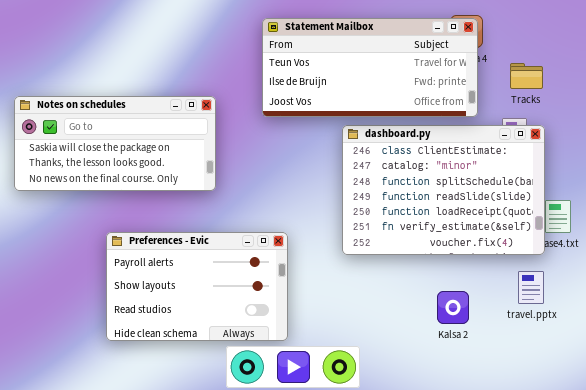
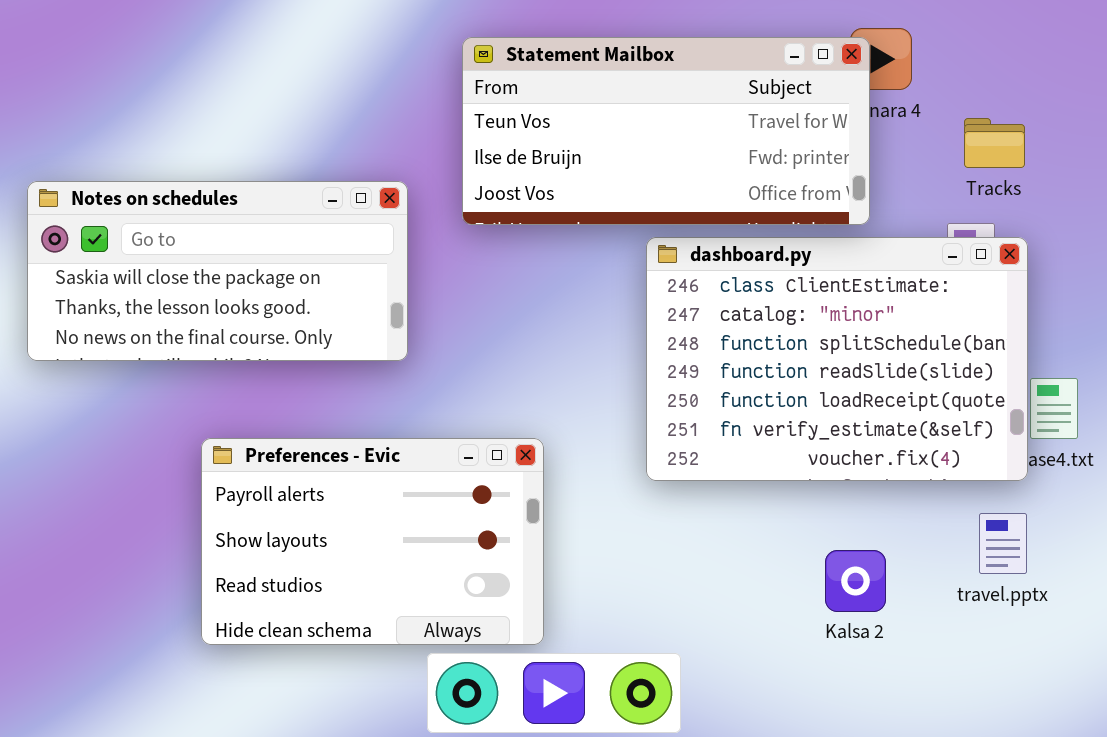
Statement Mailbox: [262,18,478,117] -> [462,37,870,225], moved

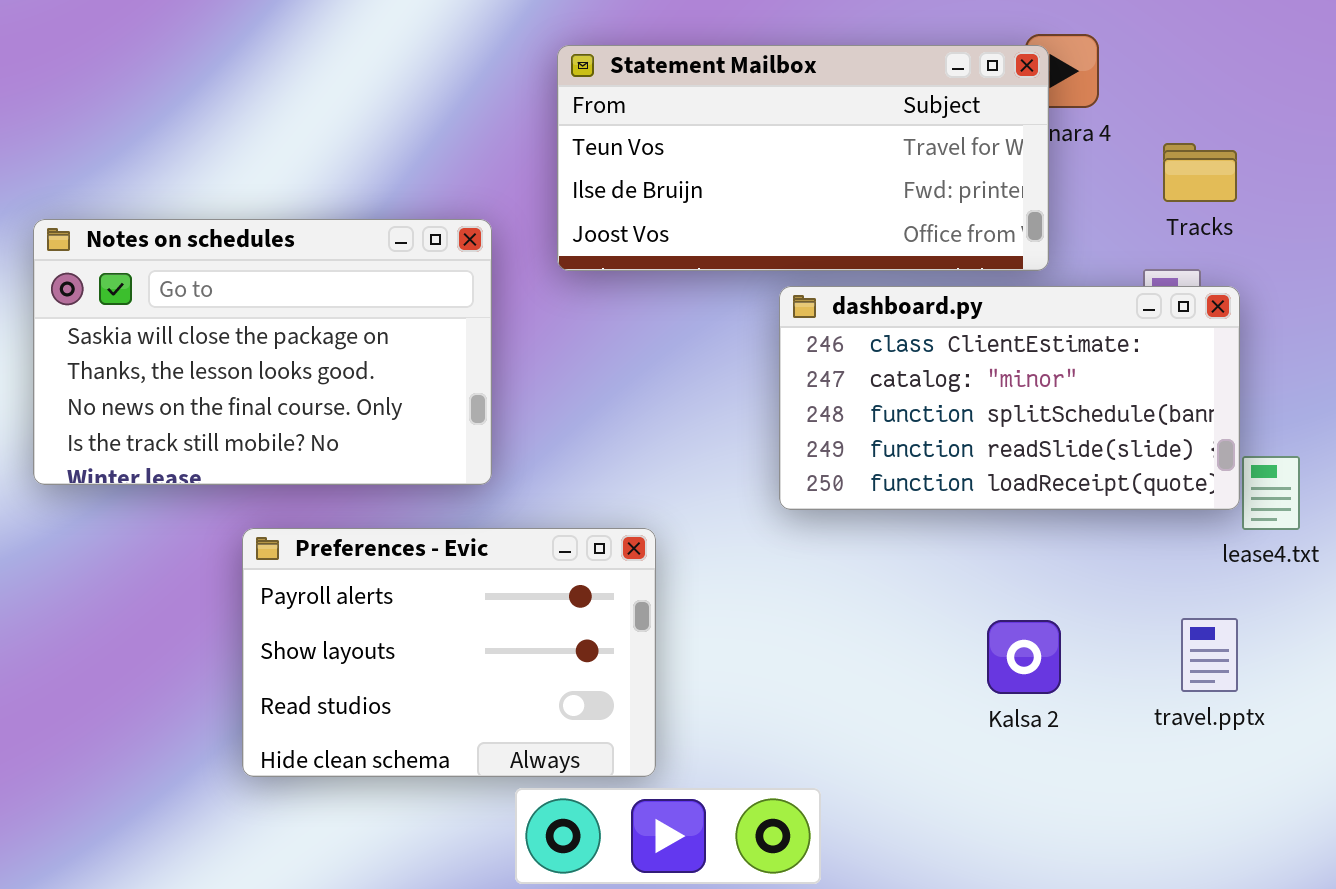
Notes on schedules: [27,181,408,361] -> [33,219,492,485], resized
dashboard.py: [646,237,1028,481] -> [779,286,1240,510], resized
Kalsa 2: [825,550,886,612] -> [987,620,1061,694], moved

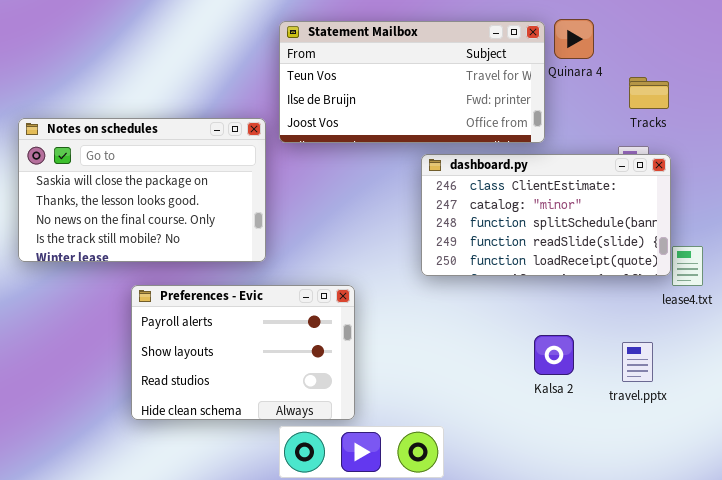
Statement Mailbox: [557,45,1049,271] -> [279,21,545,143], moved
travel.pptx: [1181,618,1238,692] -> [622,342,653,382], moved

